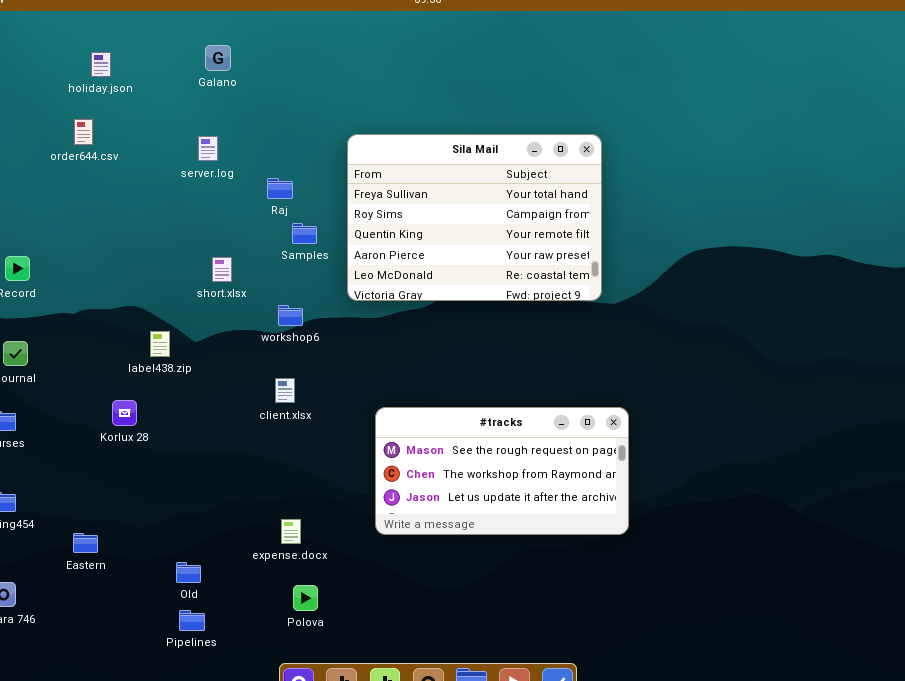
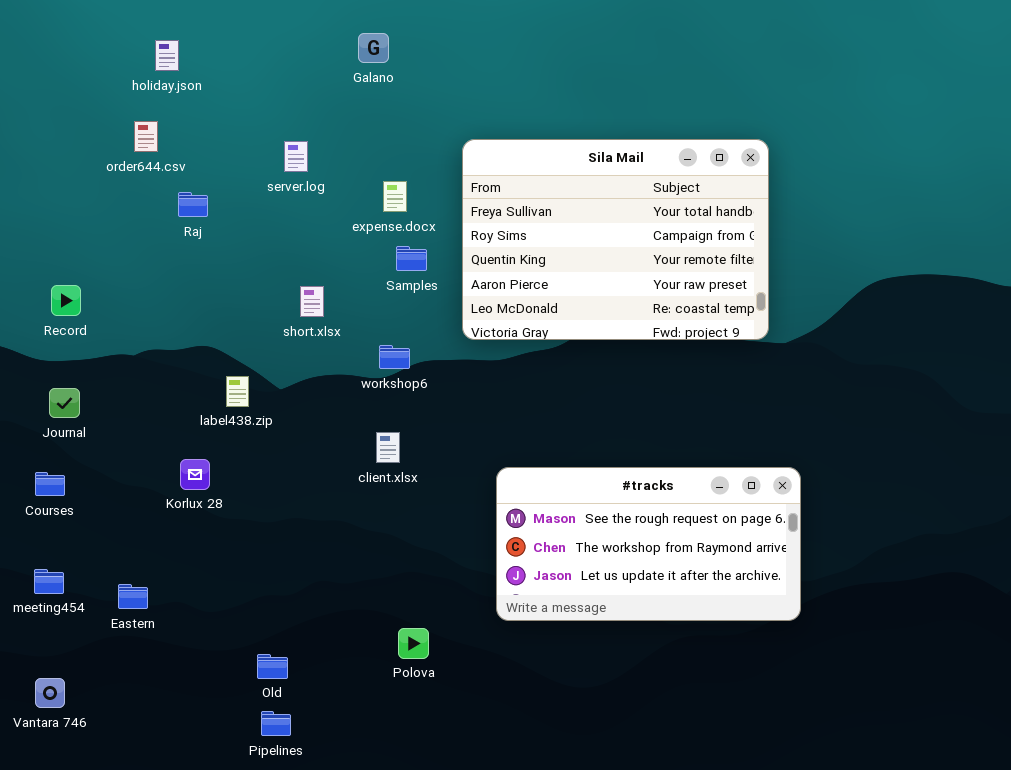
Galano: [205,45,231,71] -> [358,33,389,63], moved
Raj: [267,178,293,199] -> [178,192,208,217], moved
expense.docx: [281,519,301,544] -> [383,181,407,212], moved
Eastern: [73,533,98,553] -> [118,584,148,609], moved
Polova: [293,585,318,611] -> [398,628,429,659], moved

